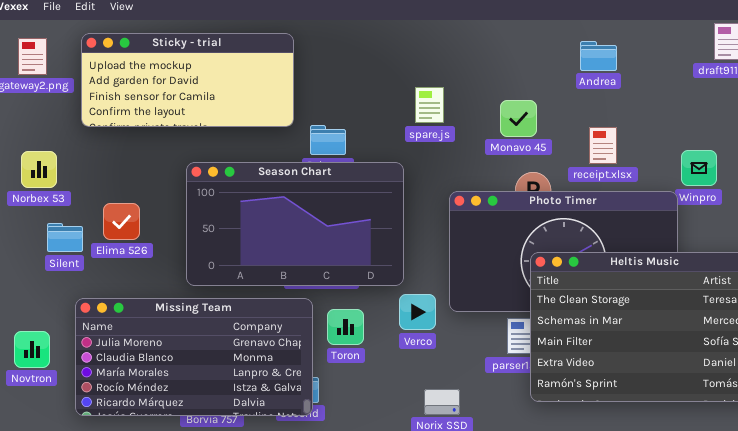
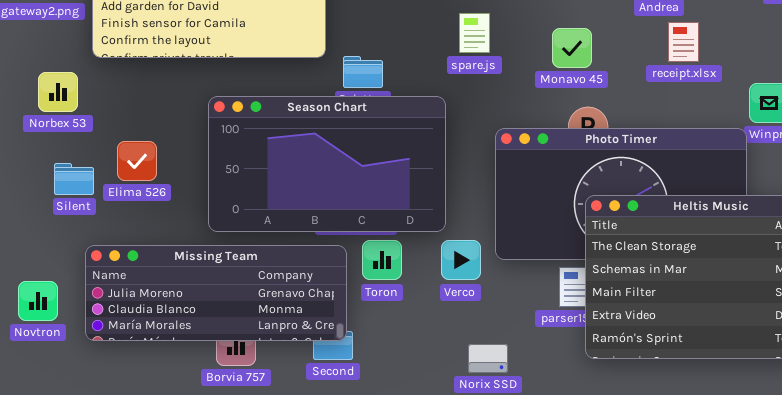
receipt.xlsx: [589,127,617,164] -> [668,22,699,62], moved
Norbex 53: [21,151,57,188] -> [38,72,78,112], moved
Missing Team: [75,298,313,416] -> [85,245,347,341], resized
Toron: [327,309,364,345] -> [362,240,402,280], moved

